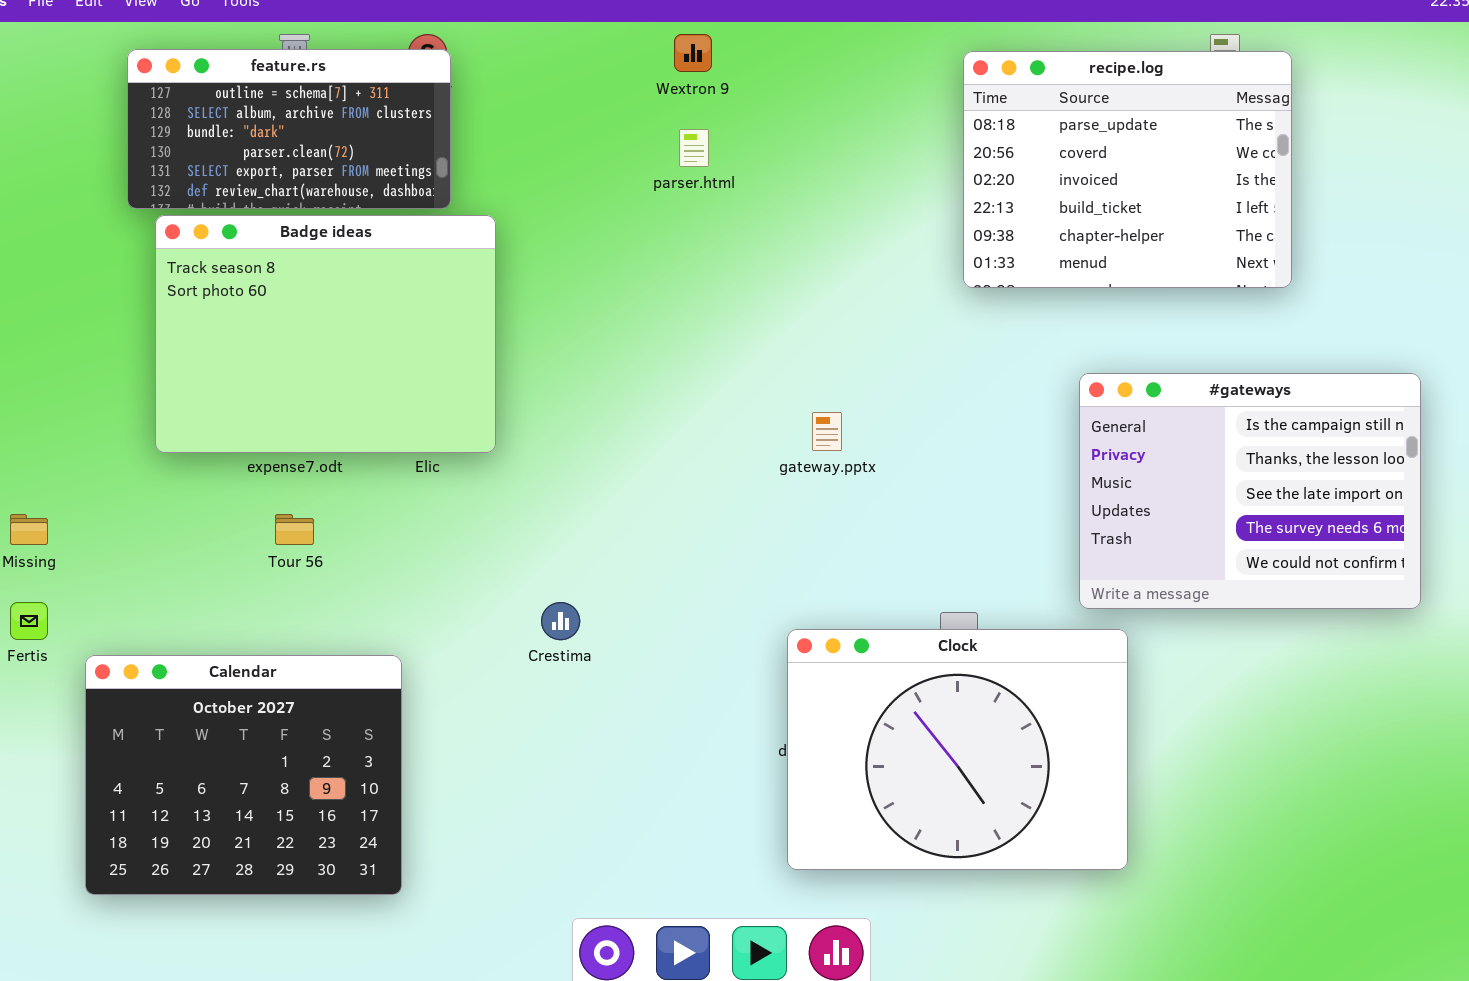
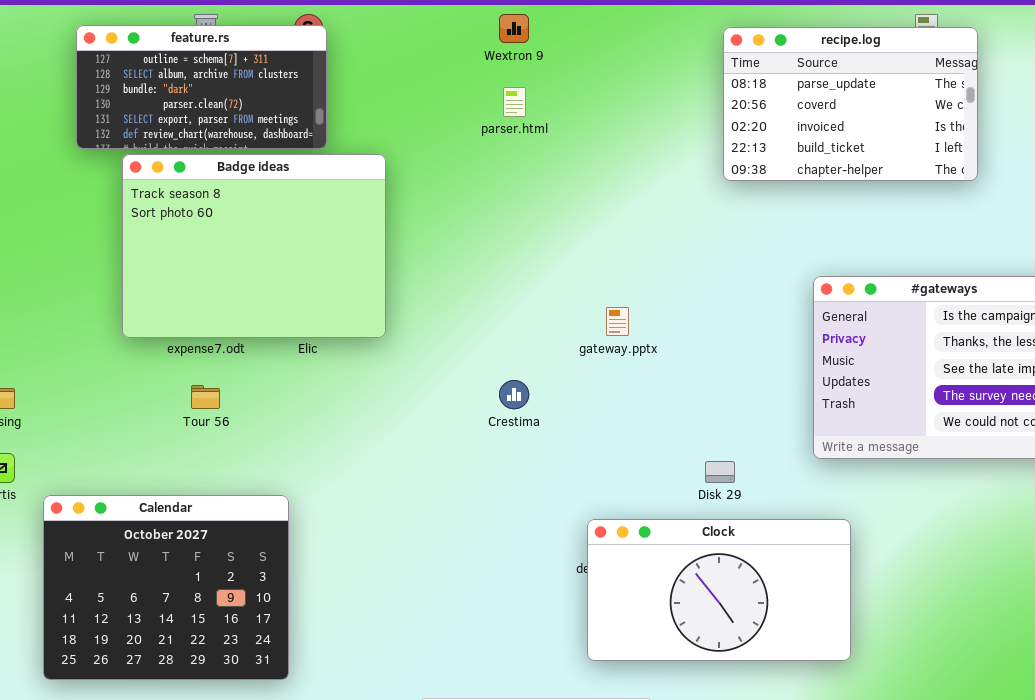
recipe.log: [963,51,1292,288] -> [723,27,978,181], resized
Badge ideas: [155,215,496,453] -> [122,154,386,338], moved
Crestima: [541,602,580,640] -> [499,380,529,409], moved
Clock: [787,629,1128,870] -> [587,519,851,661], resized

